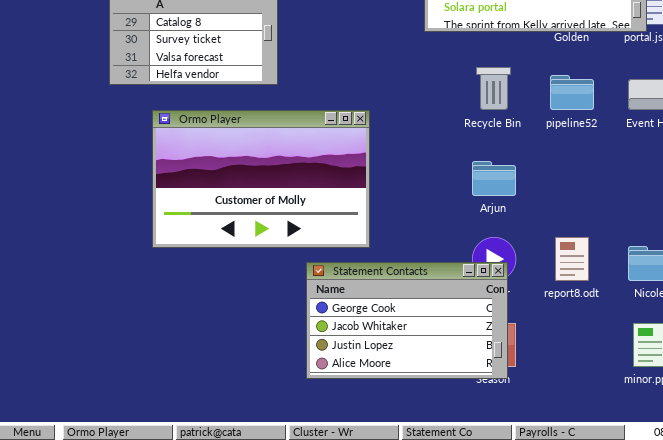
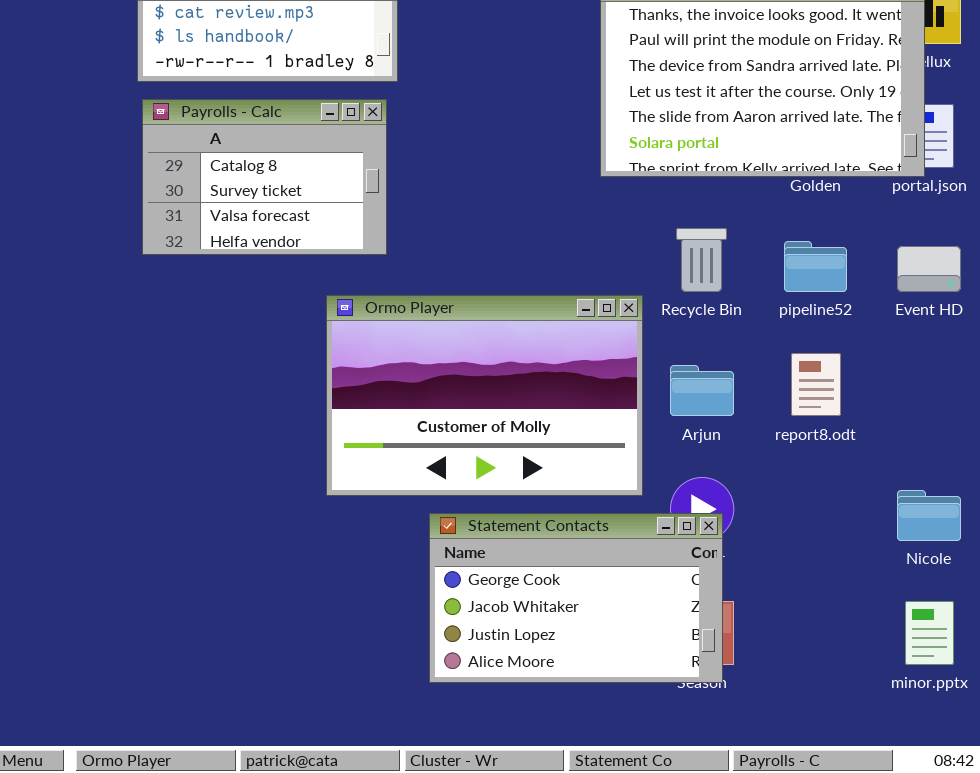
Ormo Player: [152,110,370,248] -> [326,295,643,496], moved
report8.odt: [555,237,589,281] -> [791,353,841,416], moved

